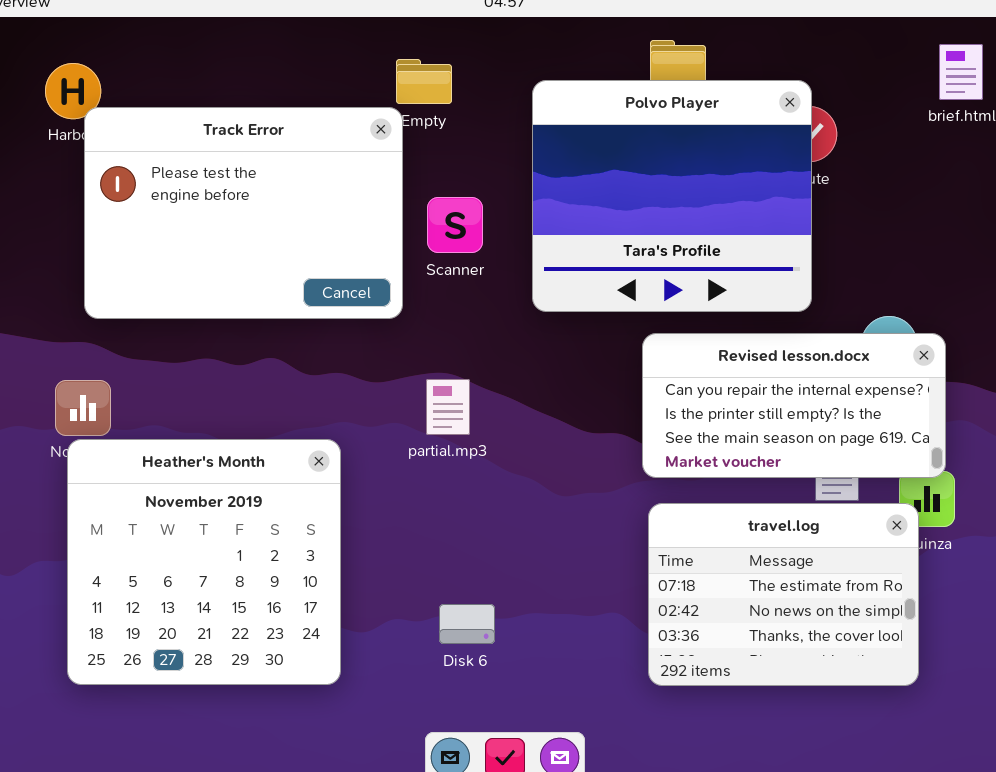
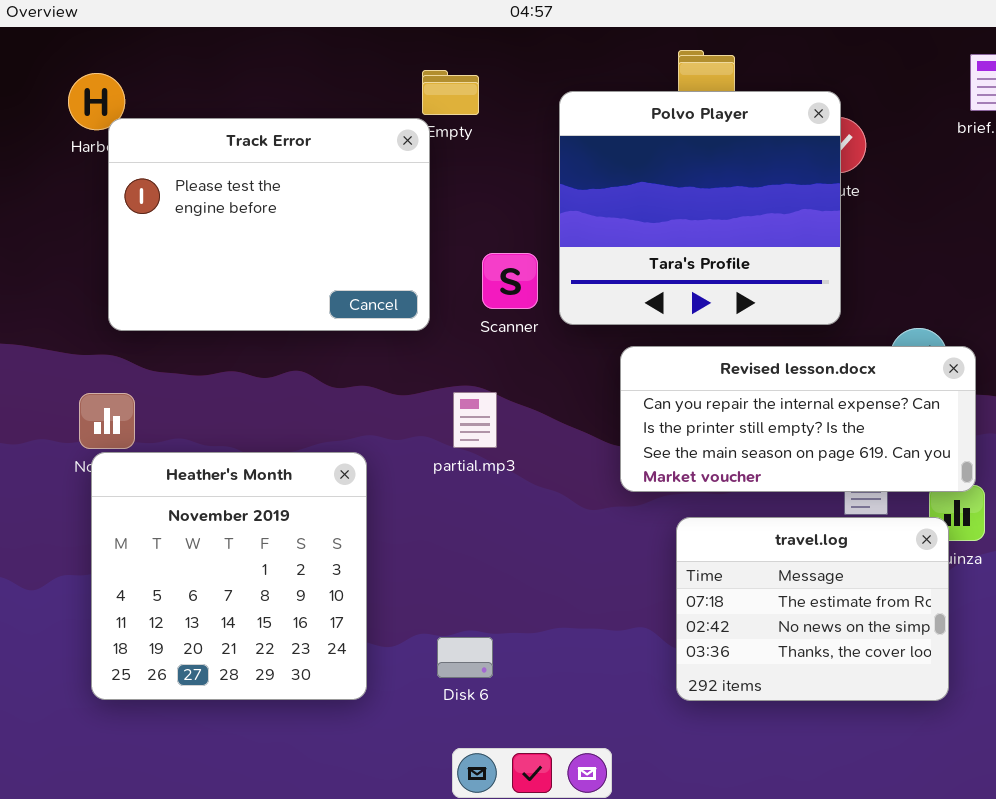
Scanner: [427,197,483,253] -> [482,253,538,309], moved
Revised lesson.docx: [642,333,946,478] -> [620,346,976,492], resized
Disk 6: [439,604,495,644] -> [437,637,493,678], moved

